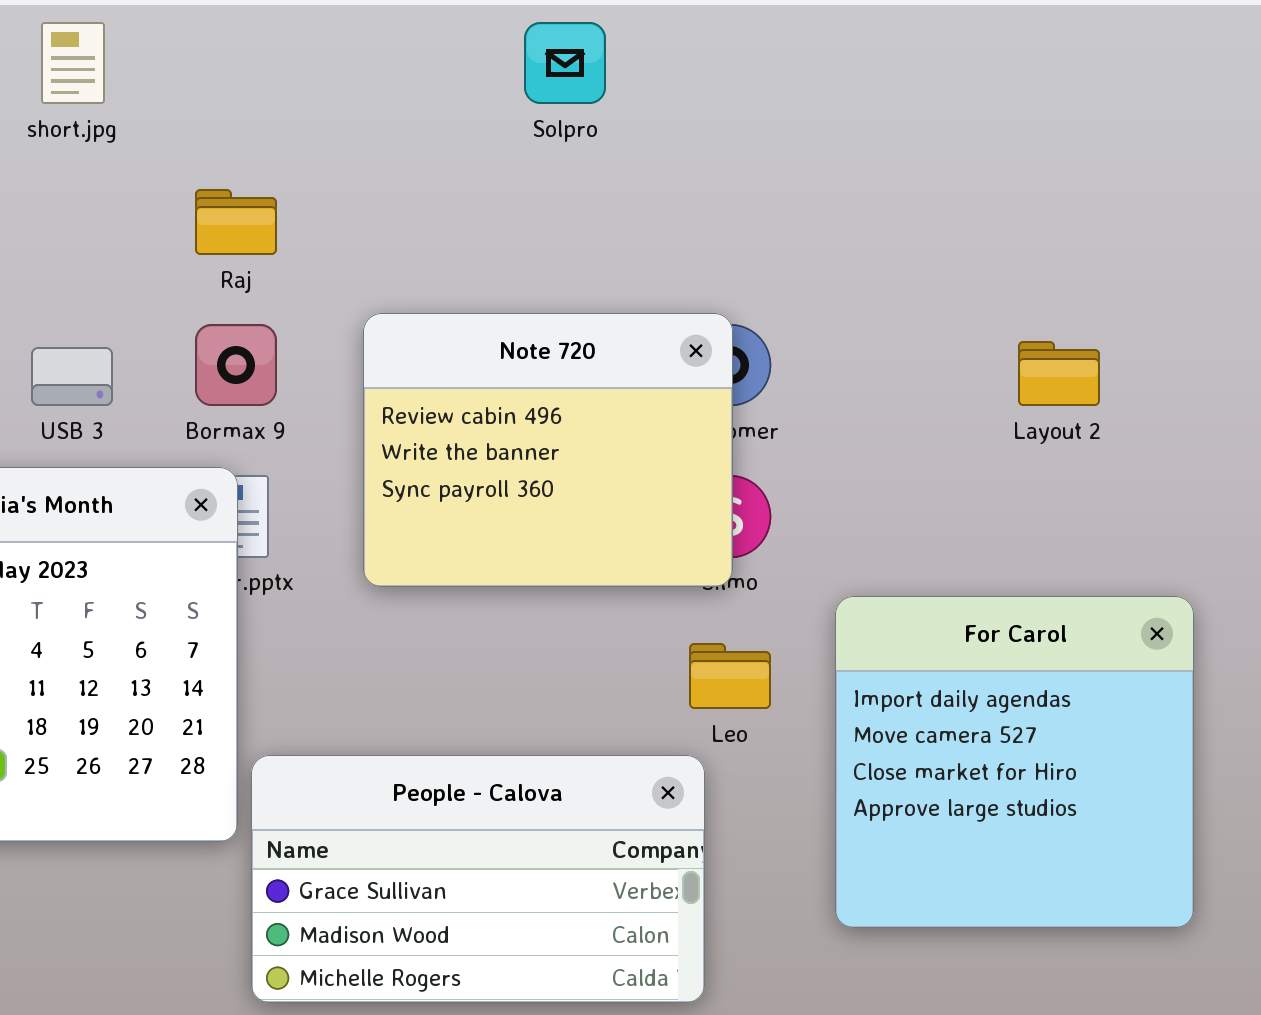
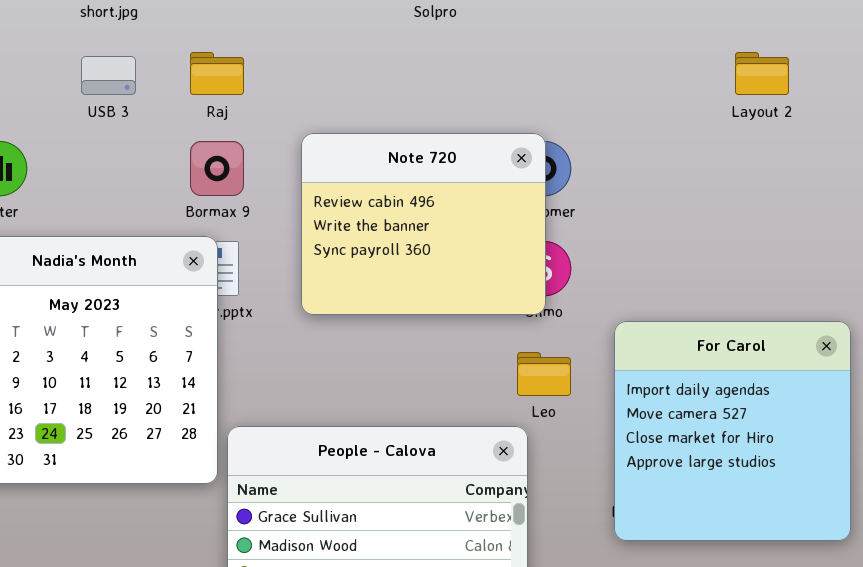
Layout 2: [1018,341,1100,406] -> [735,52,789,95], moved
USB 3: [31,347,113,406] -> [81,56,136,95], moved

